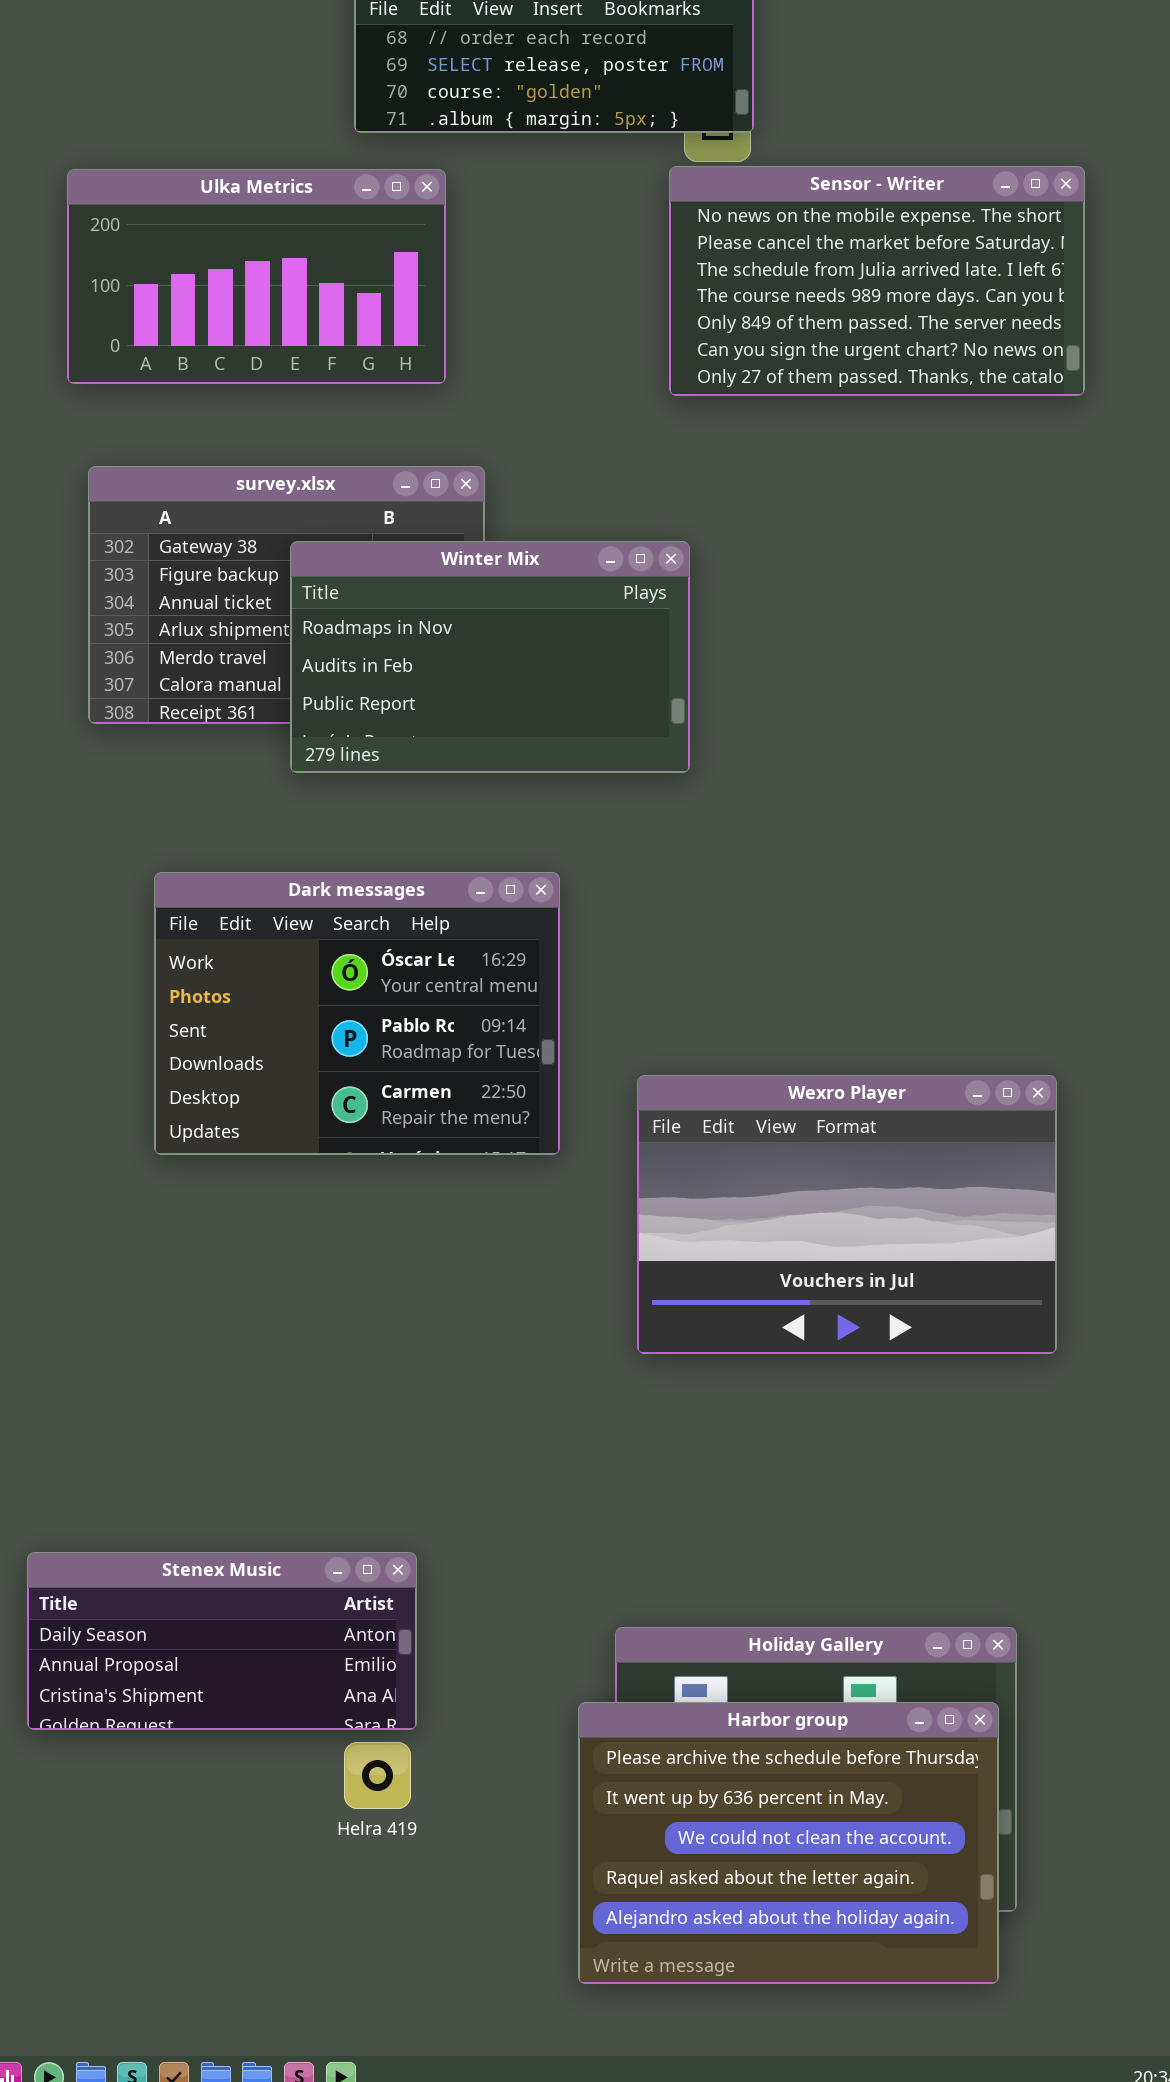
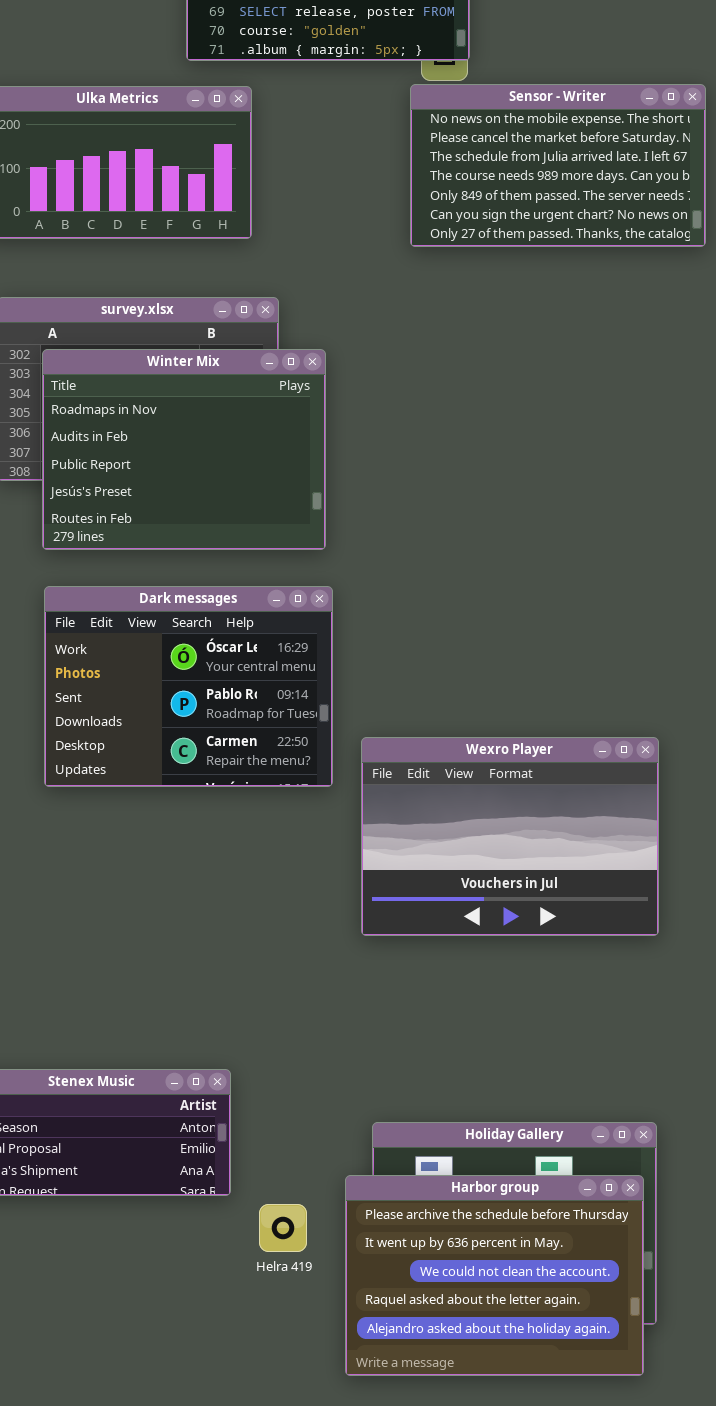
Winter Mix: [290,541,690,773] -> [42,349,326,550], moved, resized
Wexro Player: [637,1075,1057,1354] -> [361,737,659,936], moved
Helra 419: [344,1742,411,1809] -> [259,1204,307,1252], moved

